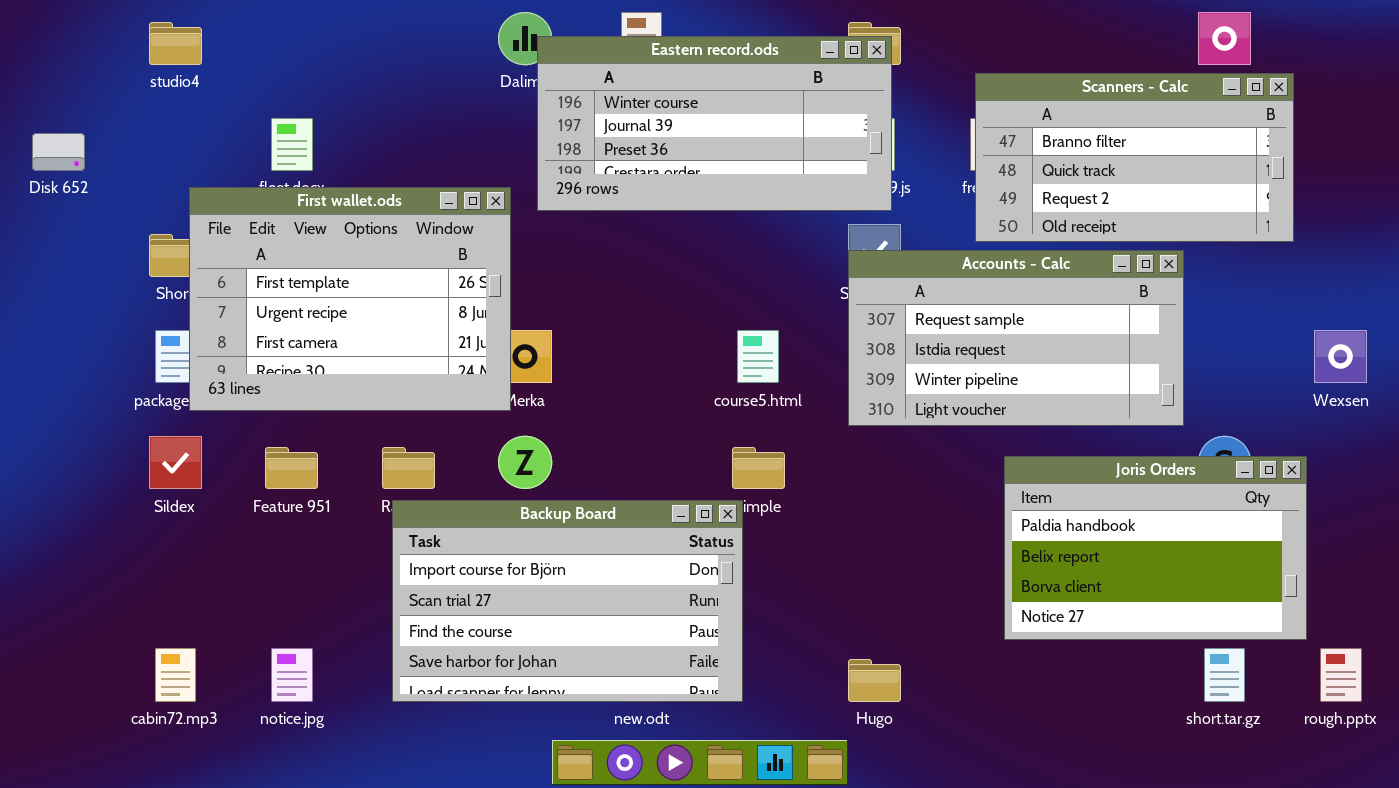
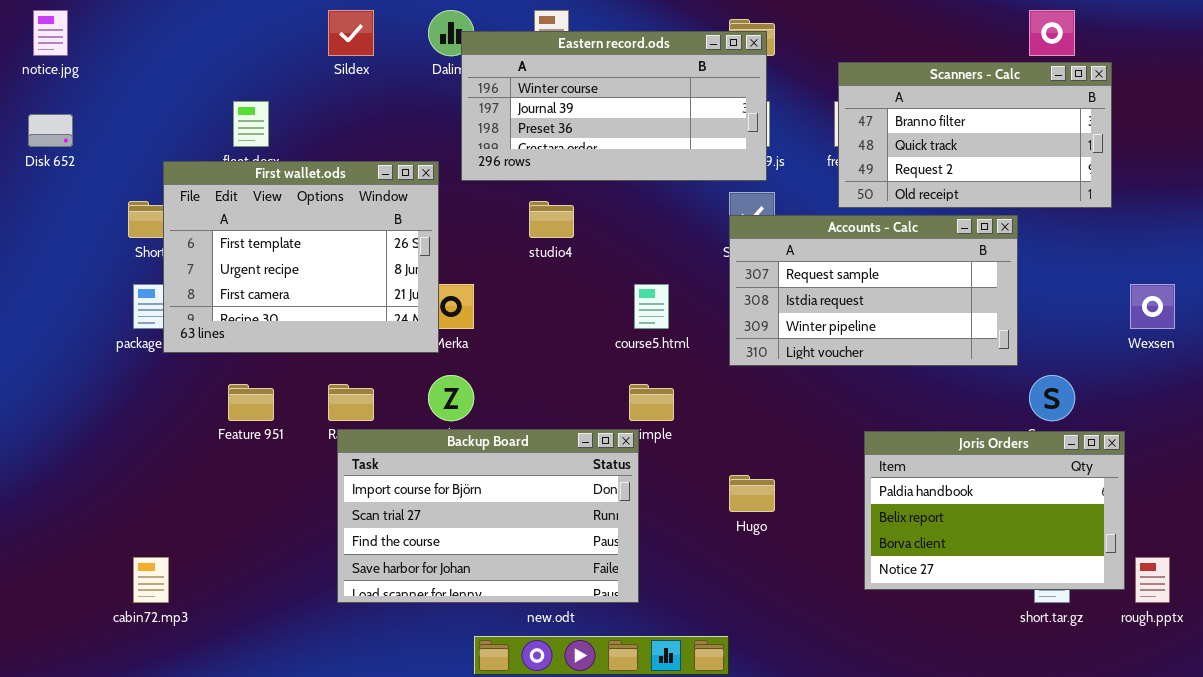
studio4: [149,22,202,65] -> [529,201,574,238], moved
Sildex: [149,436,202,489] -> [328,10,374,56], moved
Joris Orders: [1004,456,1307,640] -> [864,431,1125,590], moved
notice.jpg: [271,648,313,702] -> [33,10,68,56], moved
Hugo: [848,659,901,702] -> [729,475,775,512], moved

